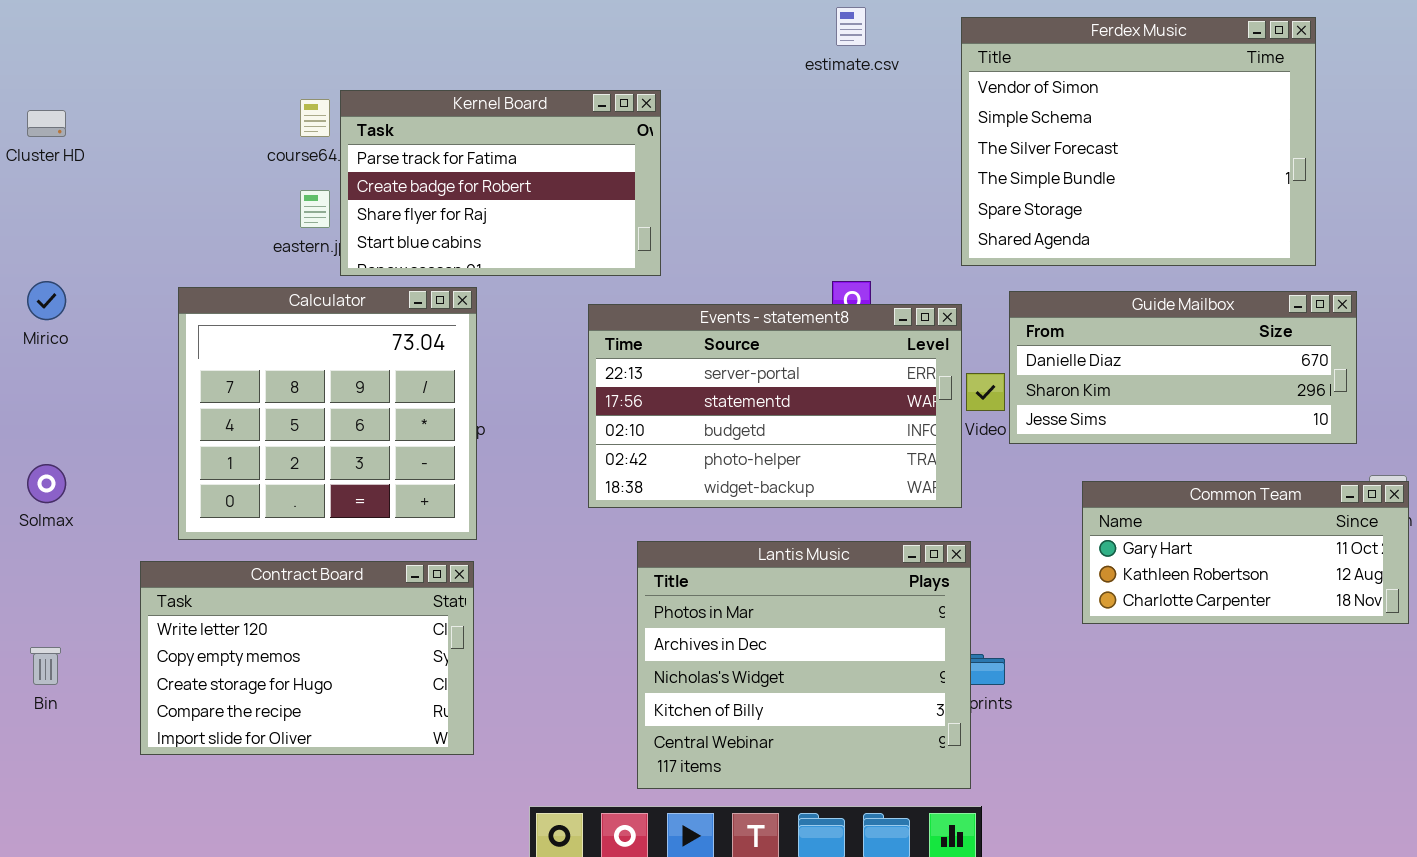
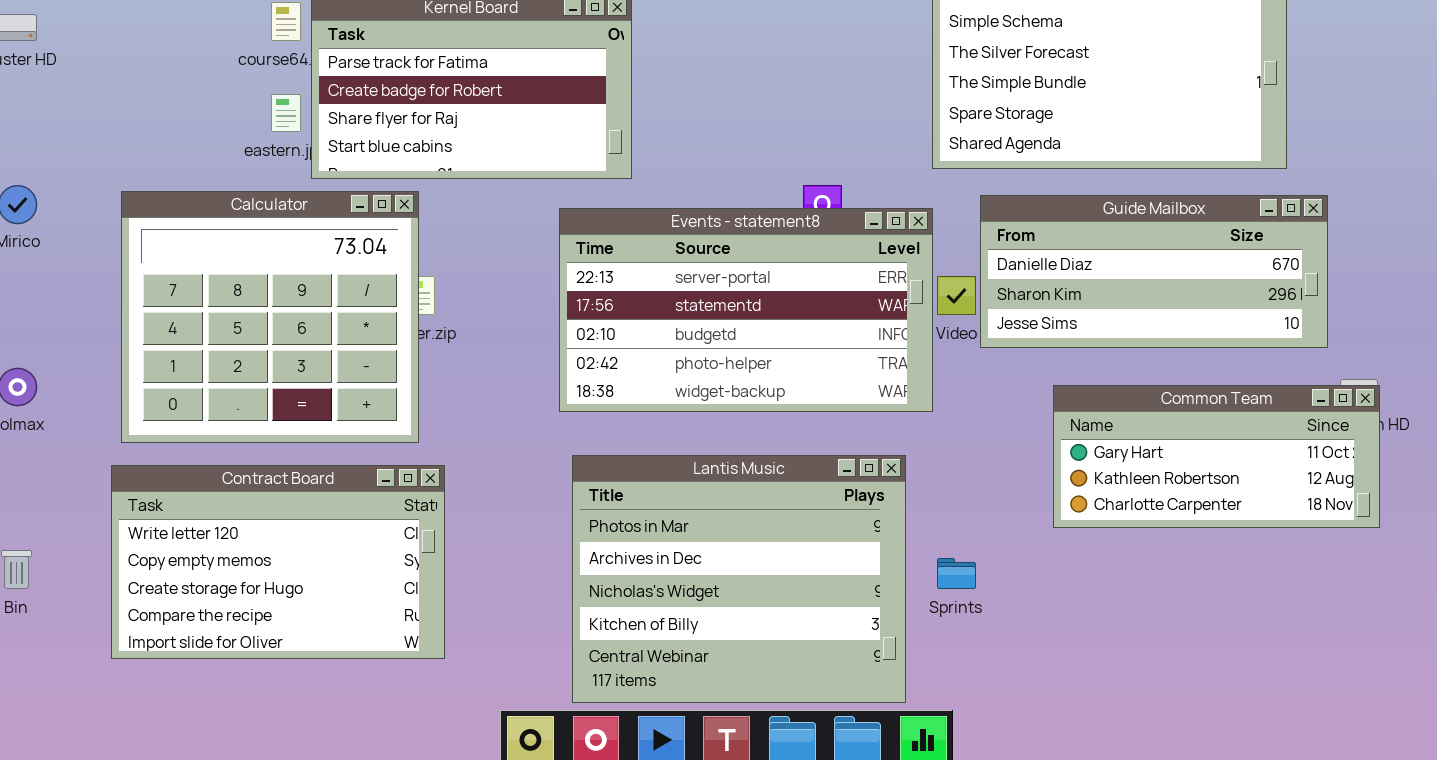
Calculator: [178,287,477,540] -> [121,191,419,443], moved
Lantis Music: [637,541,971,789] -> [572,455,906,703], moved

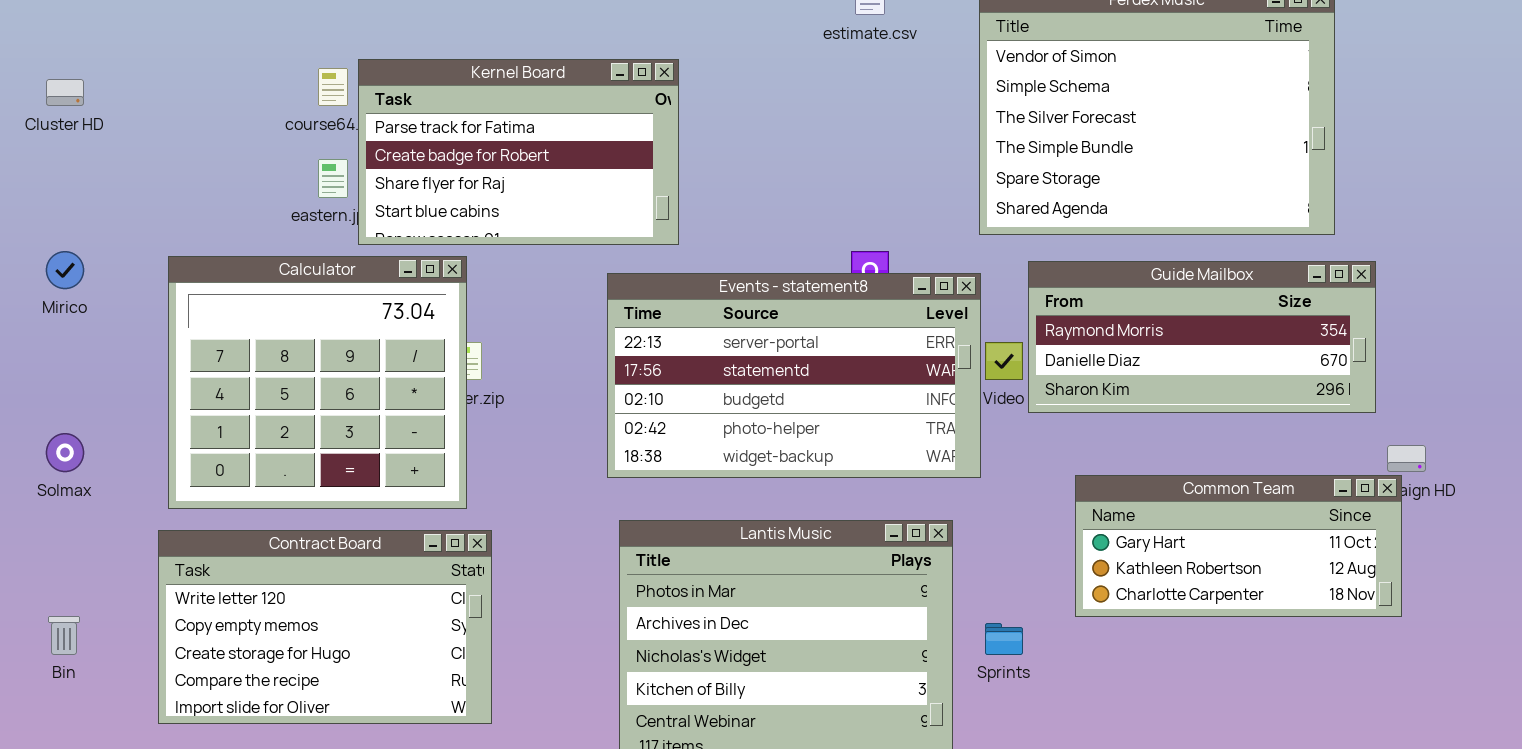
Guide Mailbox: [980,195,1328,348] -> [1028,261,1376,413], scrolled up 1 row
Common Team: [1053,385,1380,528] -> [1075,475,1402,617], moved

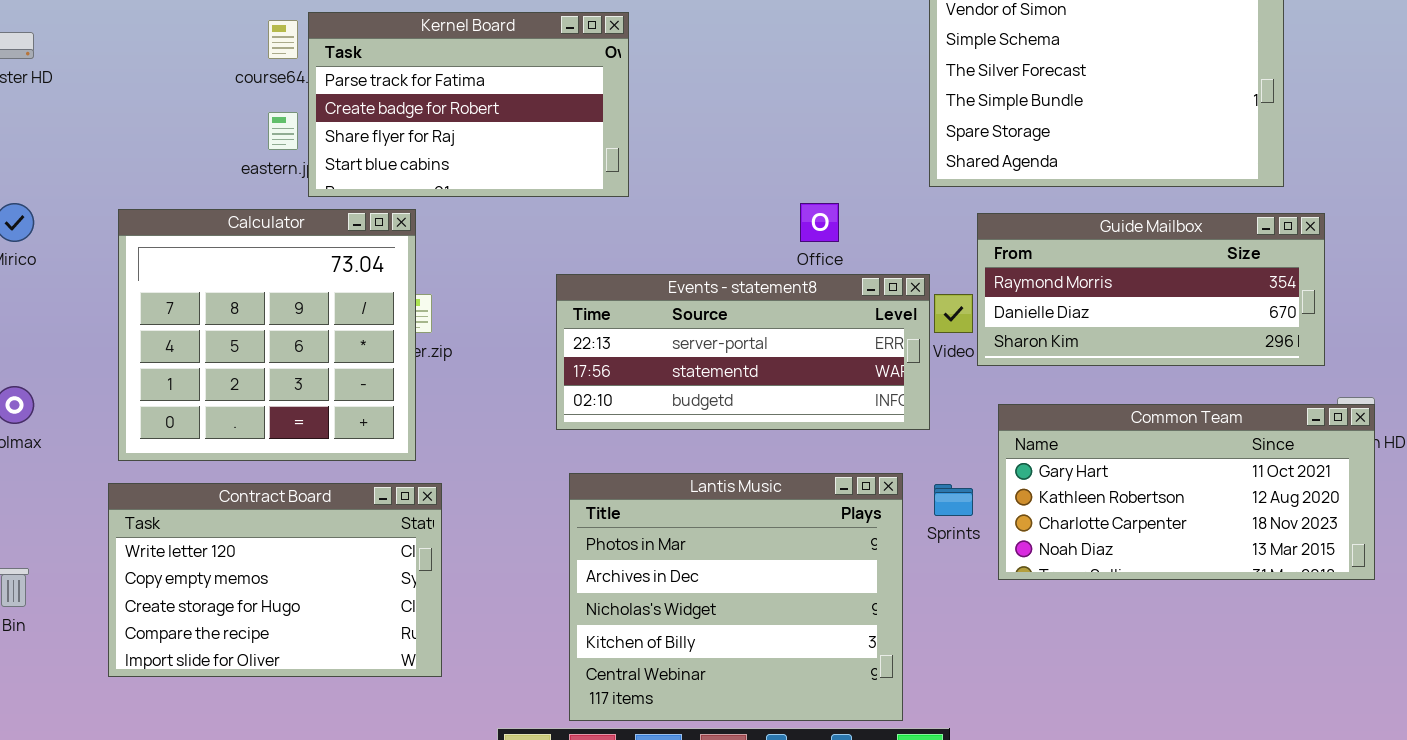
Events - statement8: [607,273,981,478] -> [556,274,930,430], resized
Common Team: [1075,475,1402,617] -> [998,404,1375,580], moved, resized
Sprints: [985,623,1023,655] -> [934,484,973,516], moved

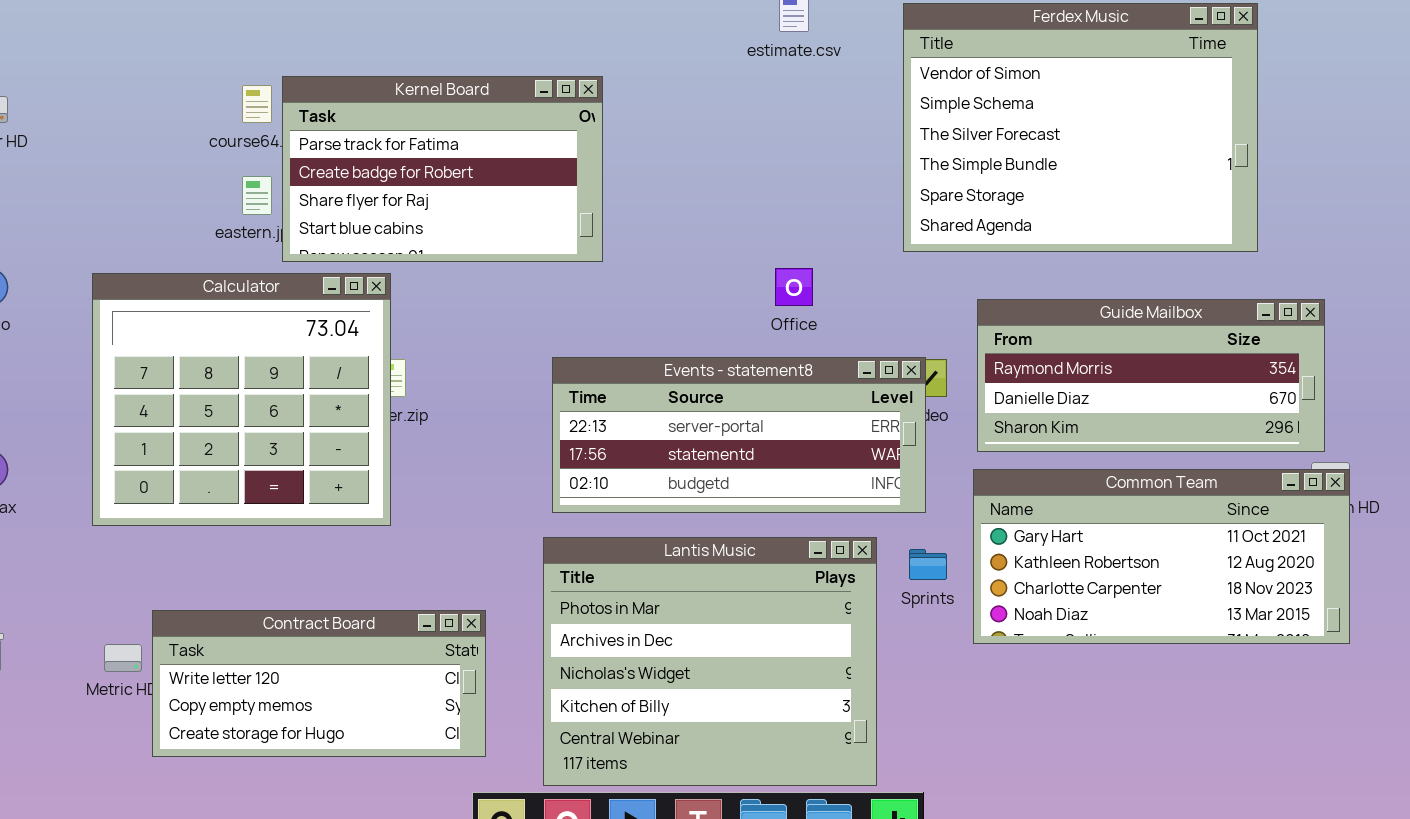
Guide Mailbox: [977,213,1325,366] -> [977,299,1325,452], moved
Events - statement8: [556,274,930,430] -> [552,357,926,513], moved
Contract Board: [108,483,442,677] -> [152,610,486,757], moved, resized

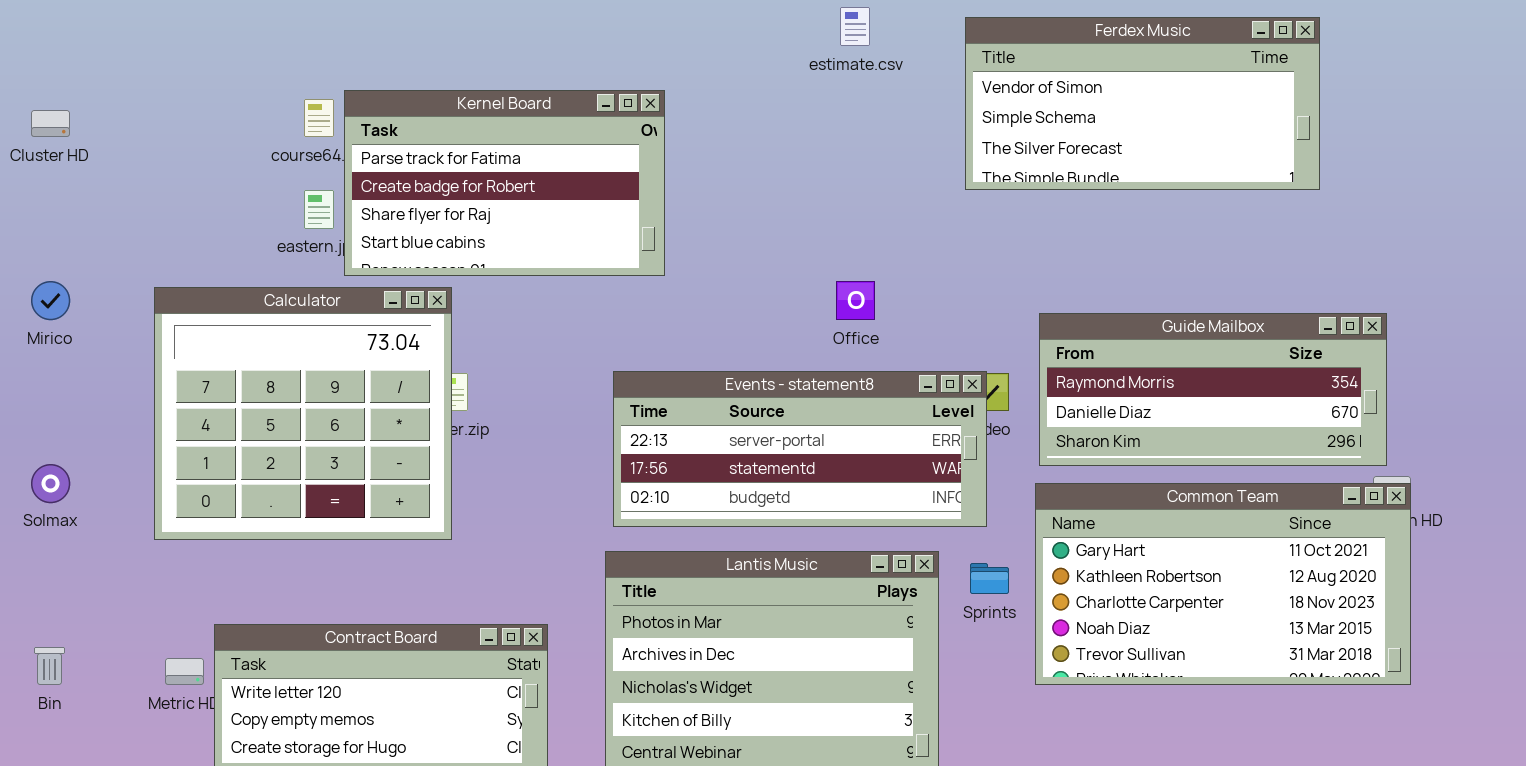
Ferdex Music: [903,3,1258,252] -> [965,17,1320,190], resized
Common Team: [973,469,1350,644] -> [1035,483,1411,685], resized

